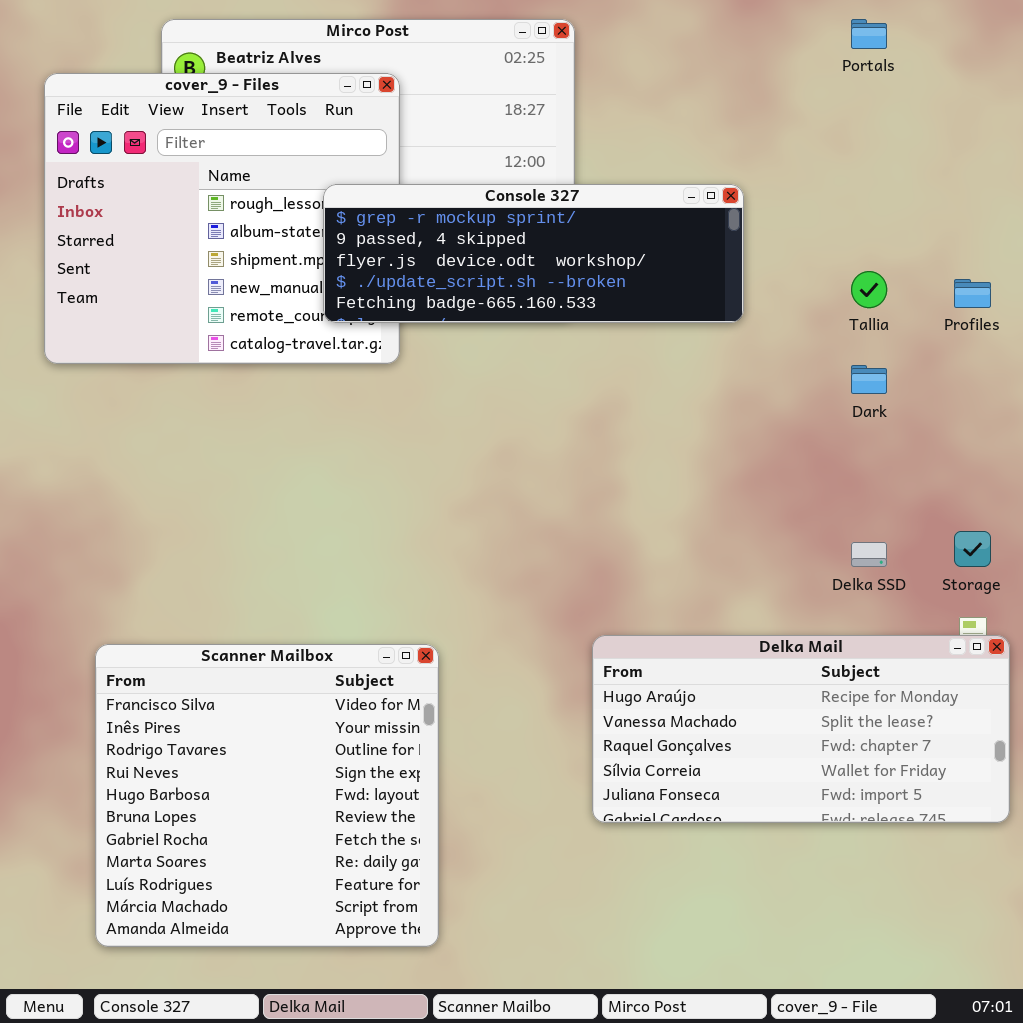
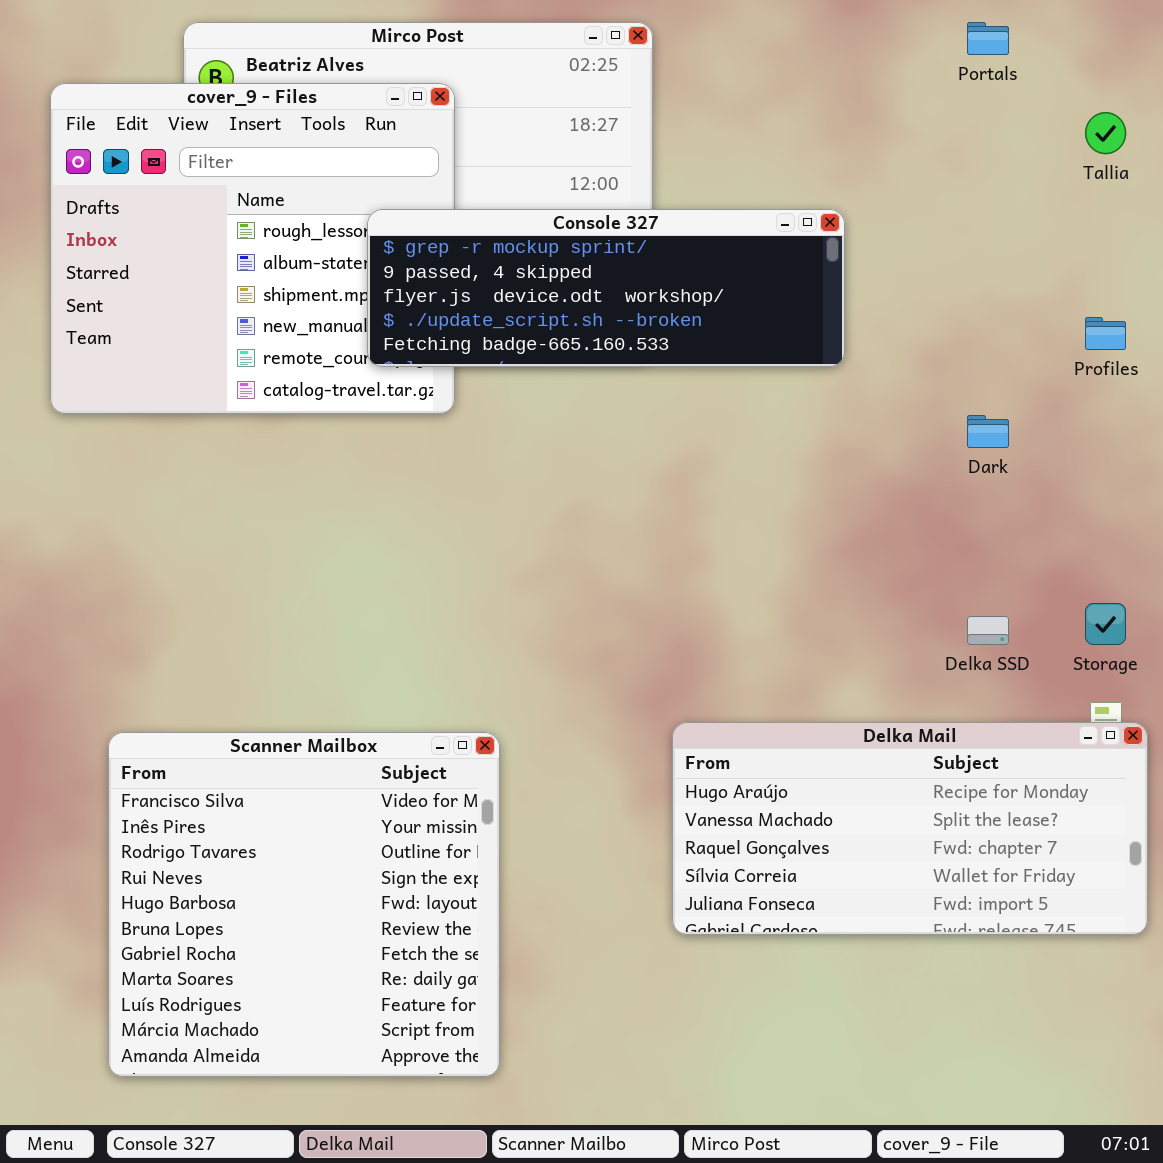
Tallia: [851,271,887,308] -> [1085,112,1126,154], moved

